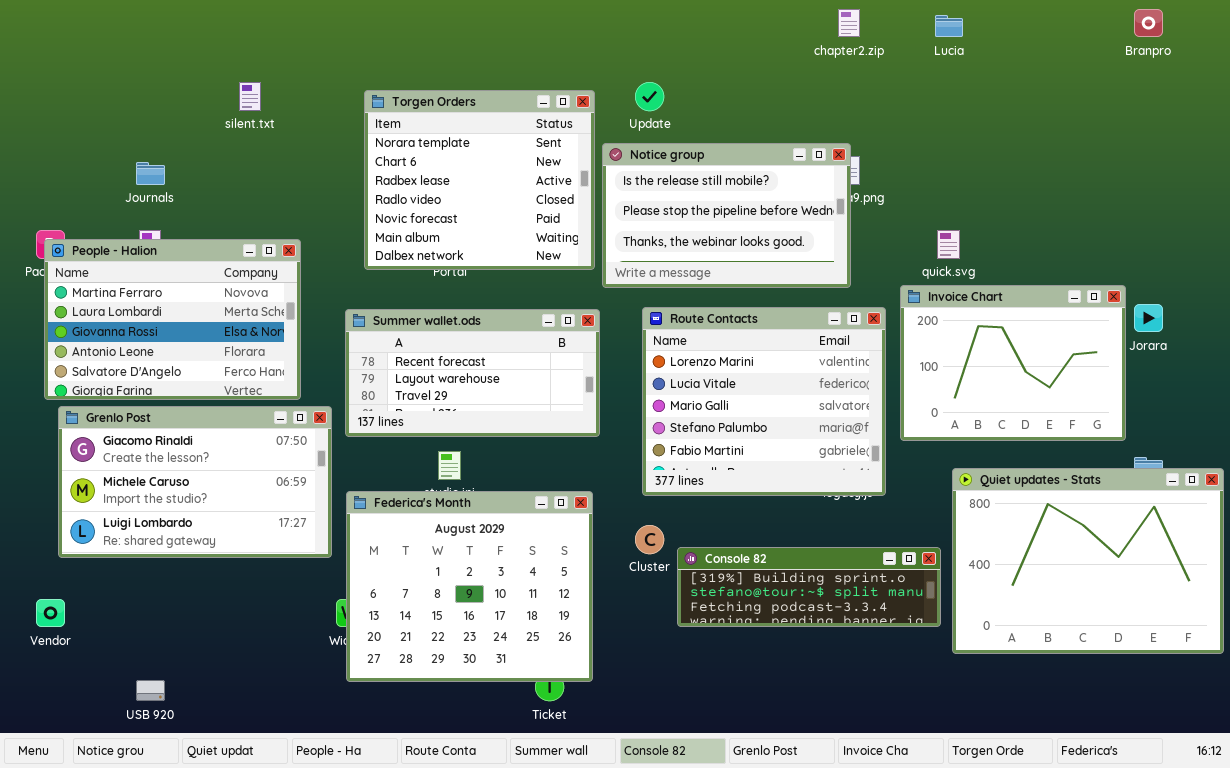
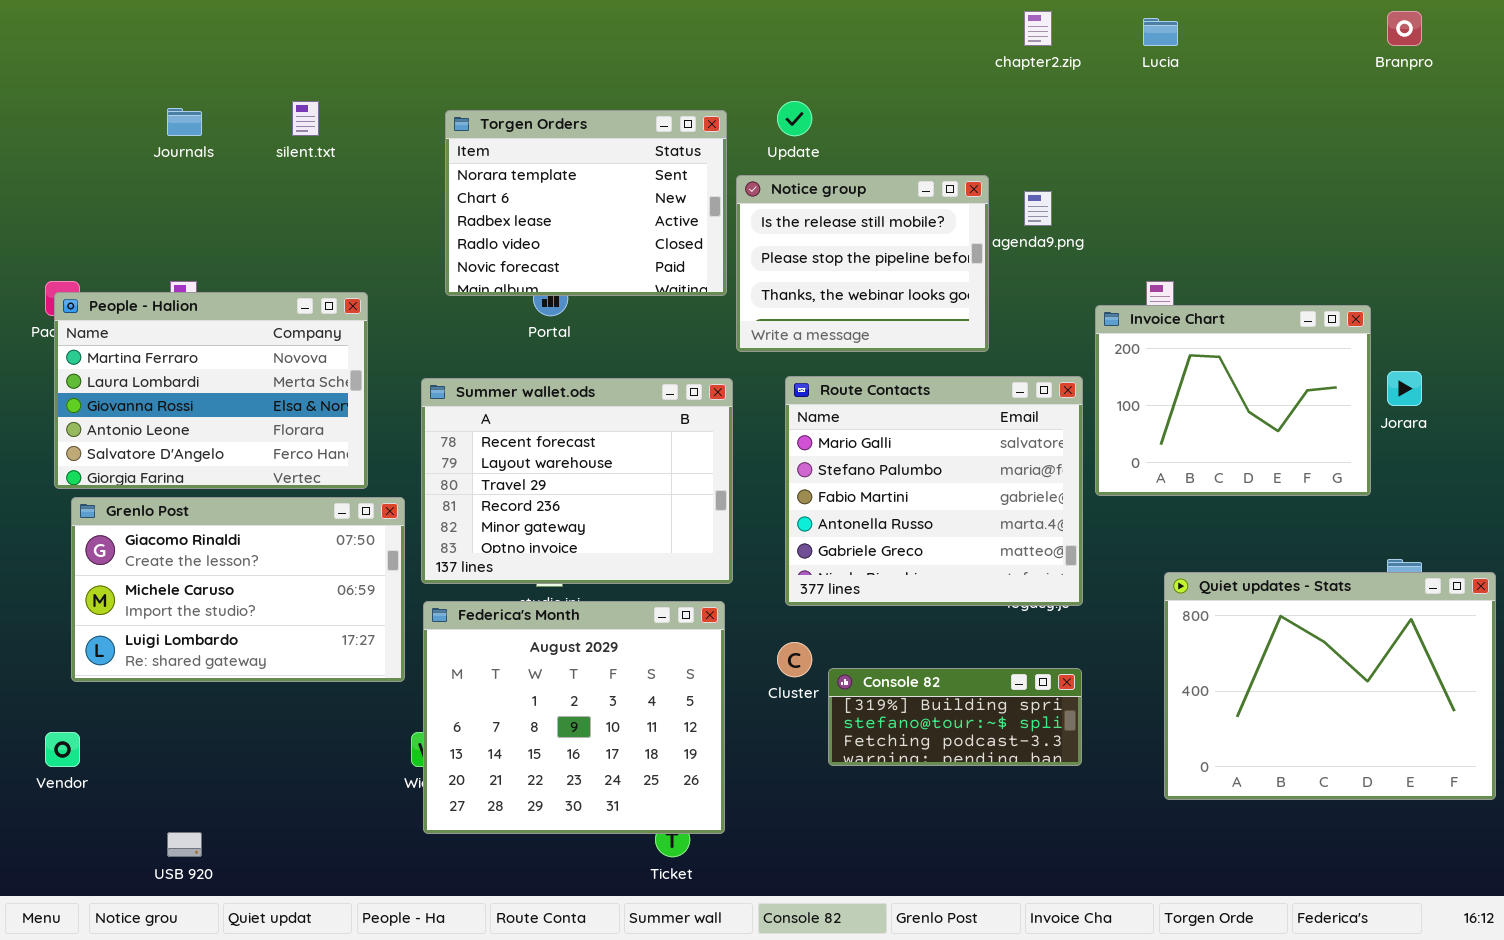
Torgen Orders: [364,90,595,270] -> [445,110,727,296], resized
Notice group: [602,143,851,288] -> [736,175,989,352], resized
Journals: [136,162,165,185] -> [167,108,202,136], moved
Invoice Chart: [900,285,1126,441] -> [1095,305,1371,496], moved
Route Contacts: [642,307,886,496] -> [785,376,1083,606], scrolled down 2 rows
Summer wallet.ods: [345,309,600,437] -> [421,378,733,584], resized
Console 82: [677,547,941,627] -> [828,668,1082,766], resized

